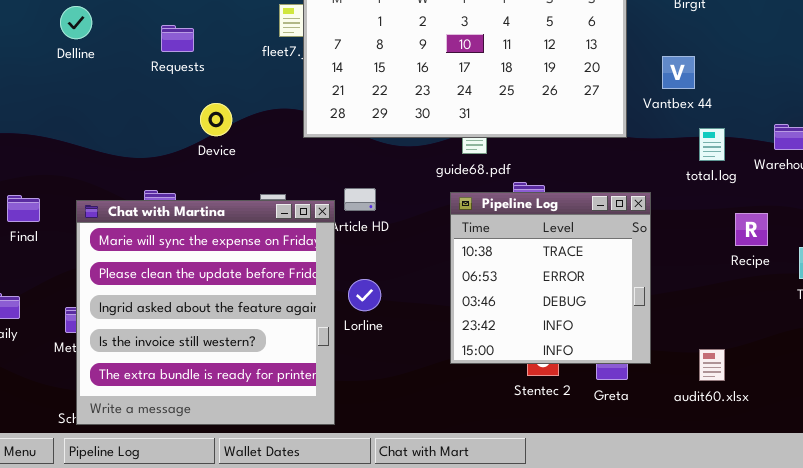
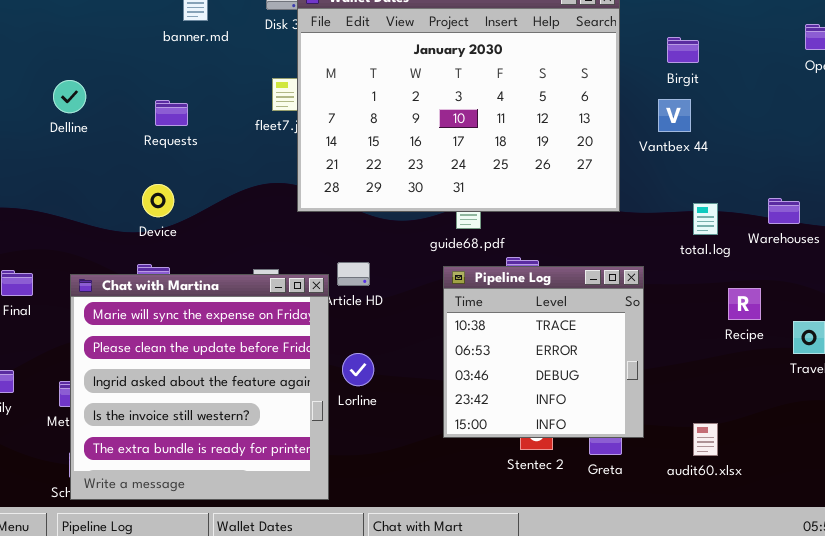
Vantbex 44: [662,56,695,89] -> [658,99,691,132], moved
Device: [200,103,232,136] -> [142,184,174,217], moved

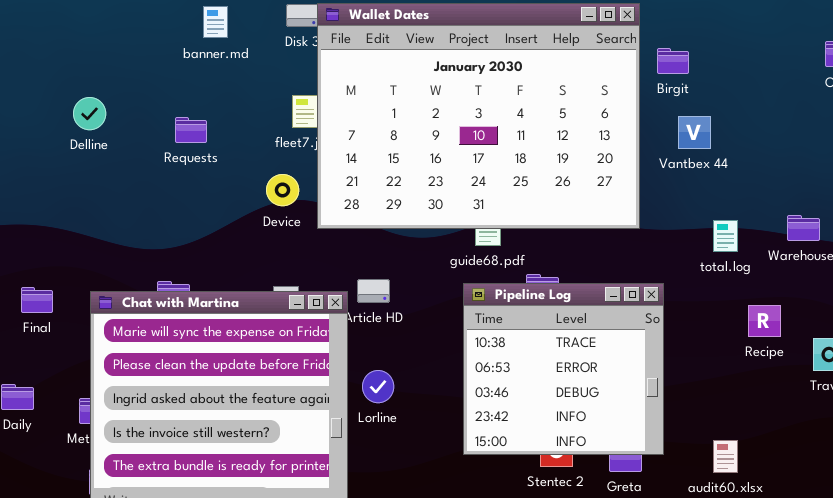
Birgit: [667,37,699,63] -> [657,48,689,74], moved
Device: [142,184,174,217] -> [266,174,299,206], moved

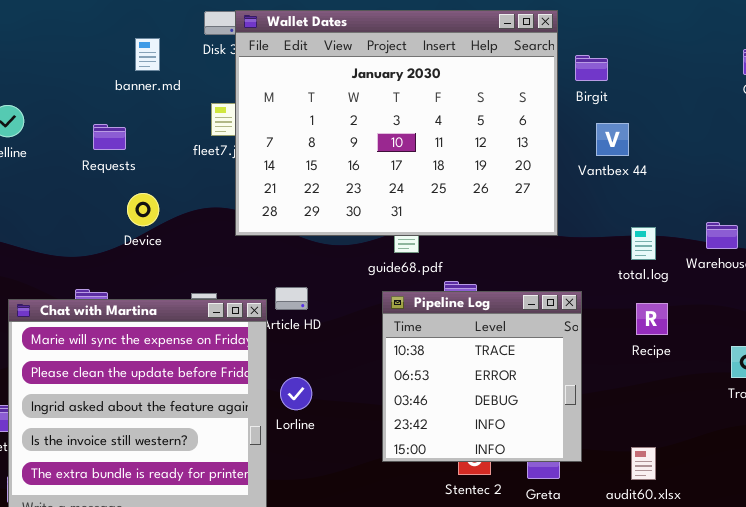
banner.md: [203,6,228,38] -> [135,38,160,71], moved
Device: [266,174,299,206] -> [127,193,159,226], moved
Recipe: [748,305,781,337] -> [636,303,668,335], moved

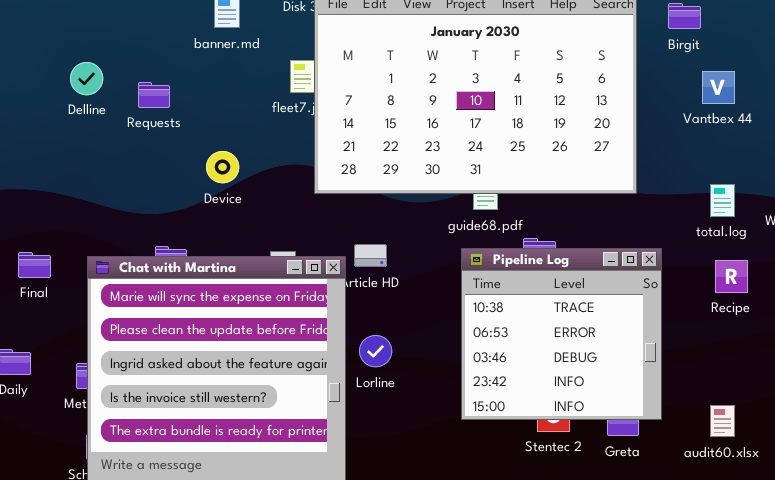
Birgit: [575,55,608,81] -> [668,3,701,29], moved
Vantbex 44: [596,123,629,156] -> [702,71,735,104], moved
Requests: [93,124,126,150] -> [138,82,170,108], moved

